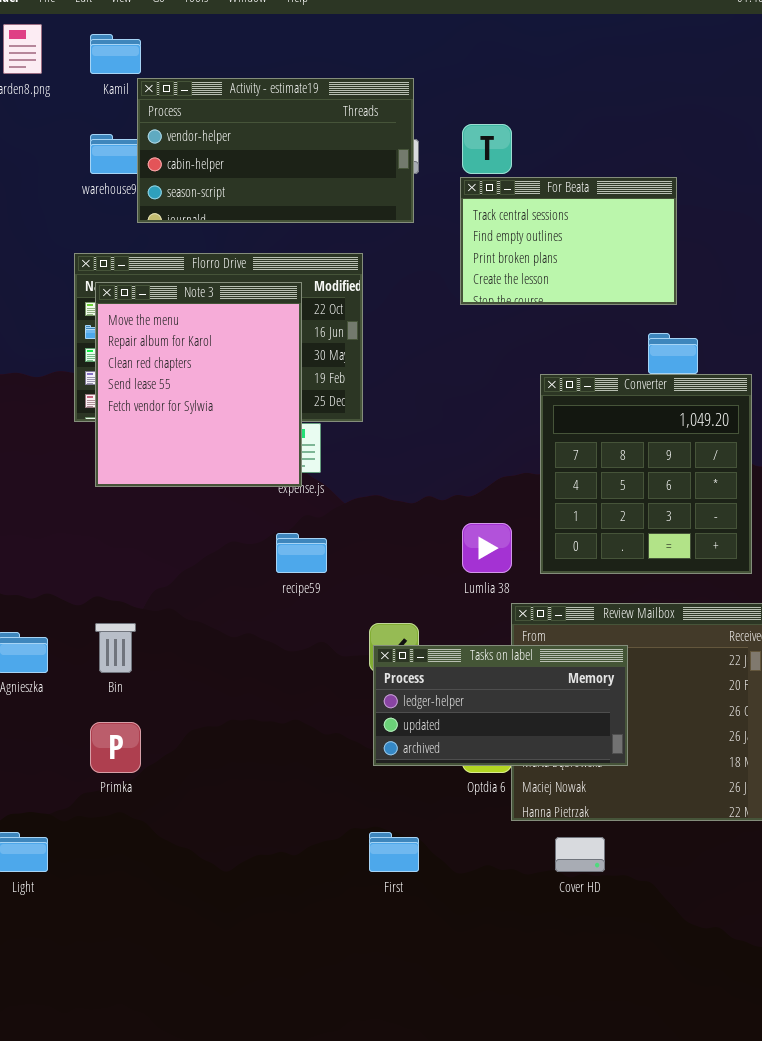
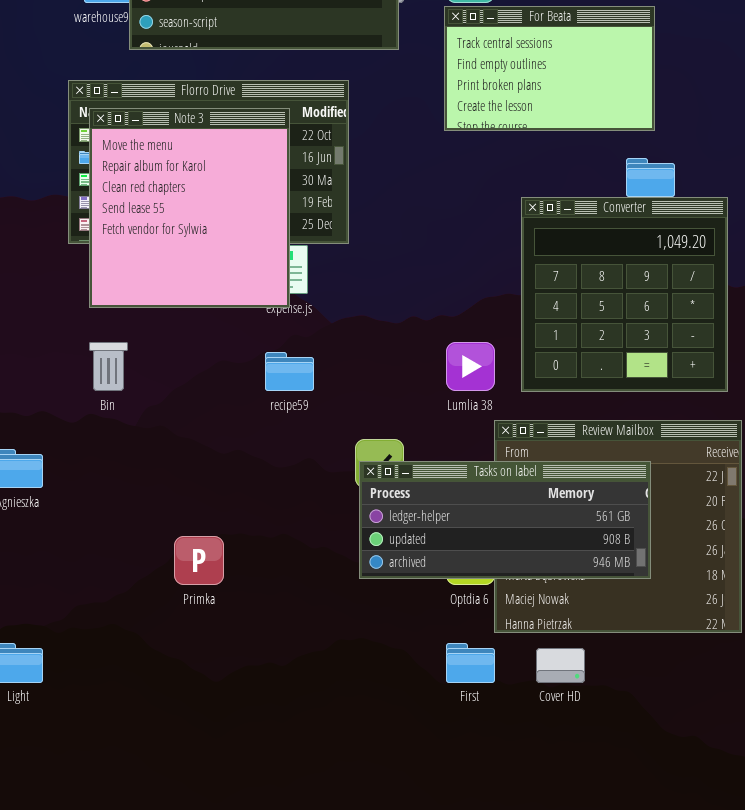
Bin: [95,623,136,673] -> [89,342,128,391], moved
Tasks on label: [373,645,628,766] -> [359,461,651,579], resized
Primka: [90,722,141,773] -> [174,536,224,585], moved
First: [369,832,419,872] -> [446,643,495,683], moved

